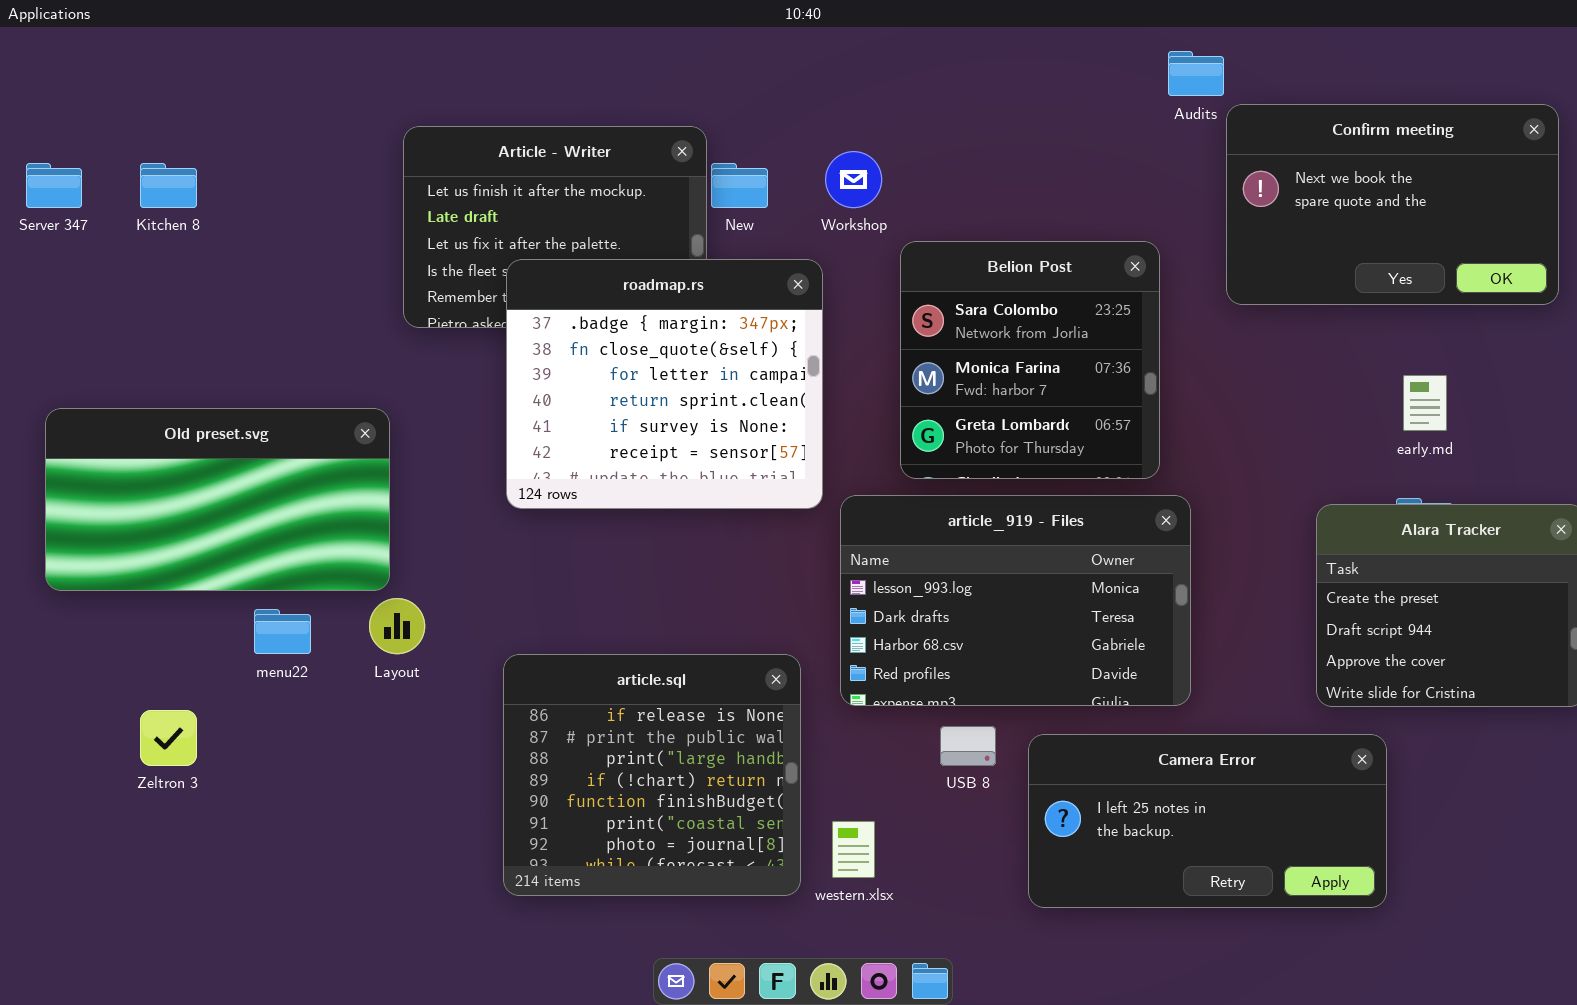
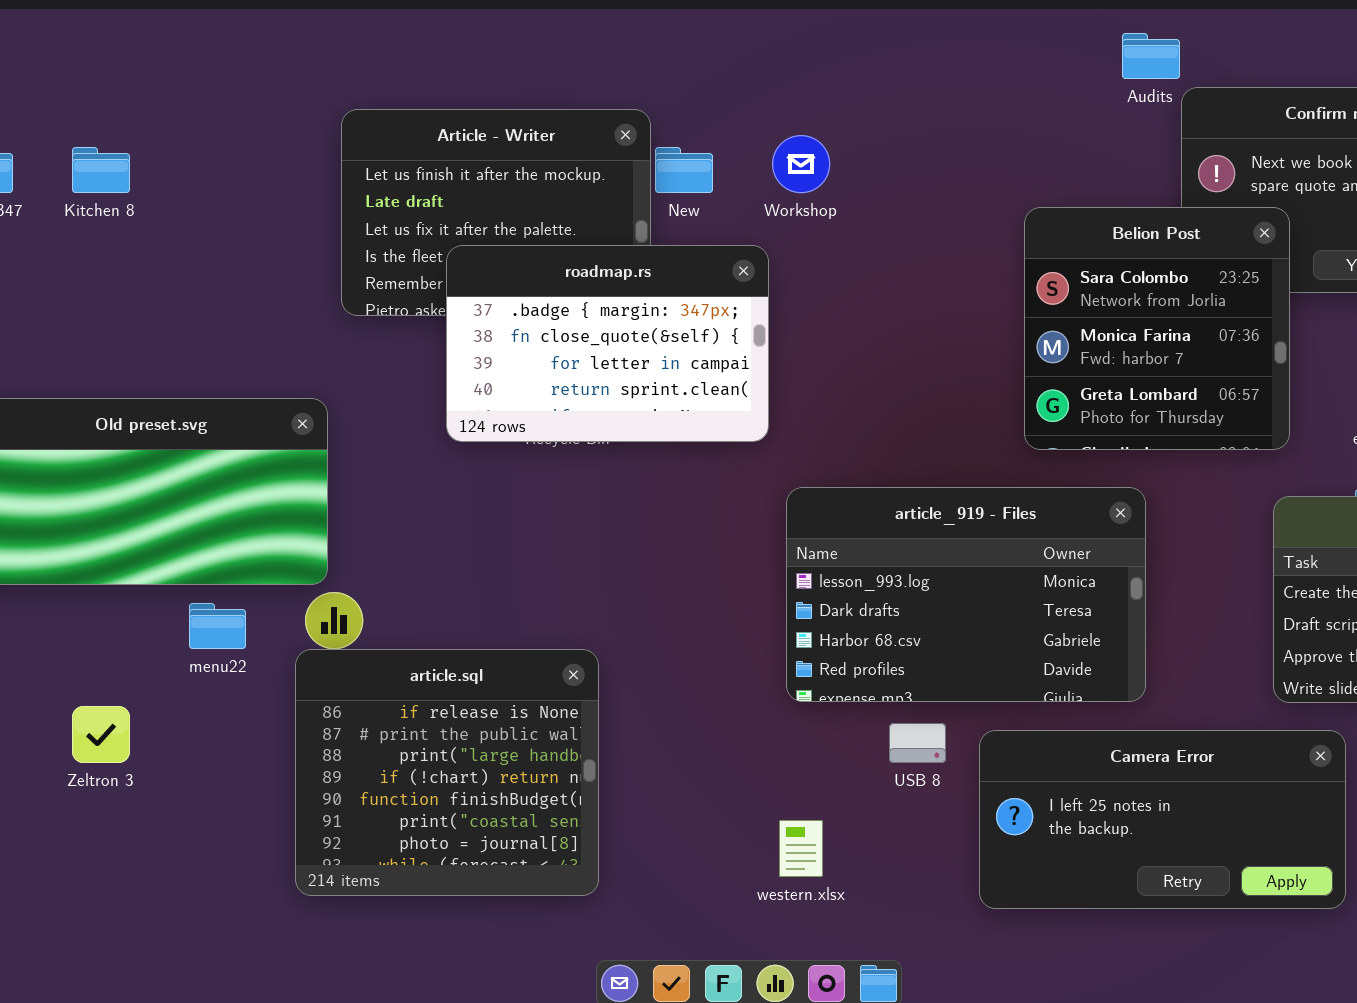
Belion Post: [900,241,1160,479] -> [1024,207,1290,450], moved
roadmap.rs: [506,259,823,509] -> [446,245,769,442], resized
article.sql: [503,654,801,896] -> [295,649,599,896], moved

